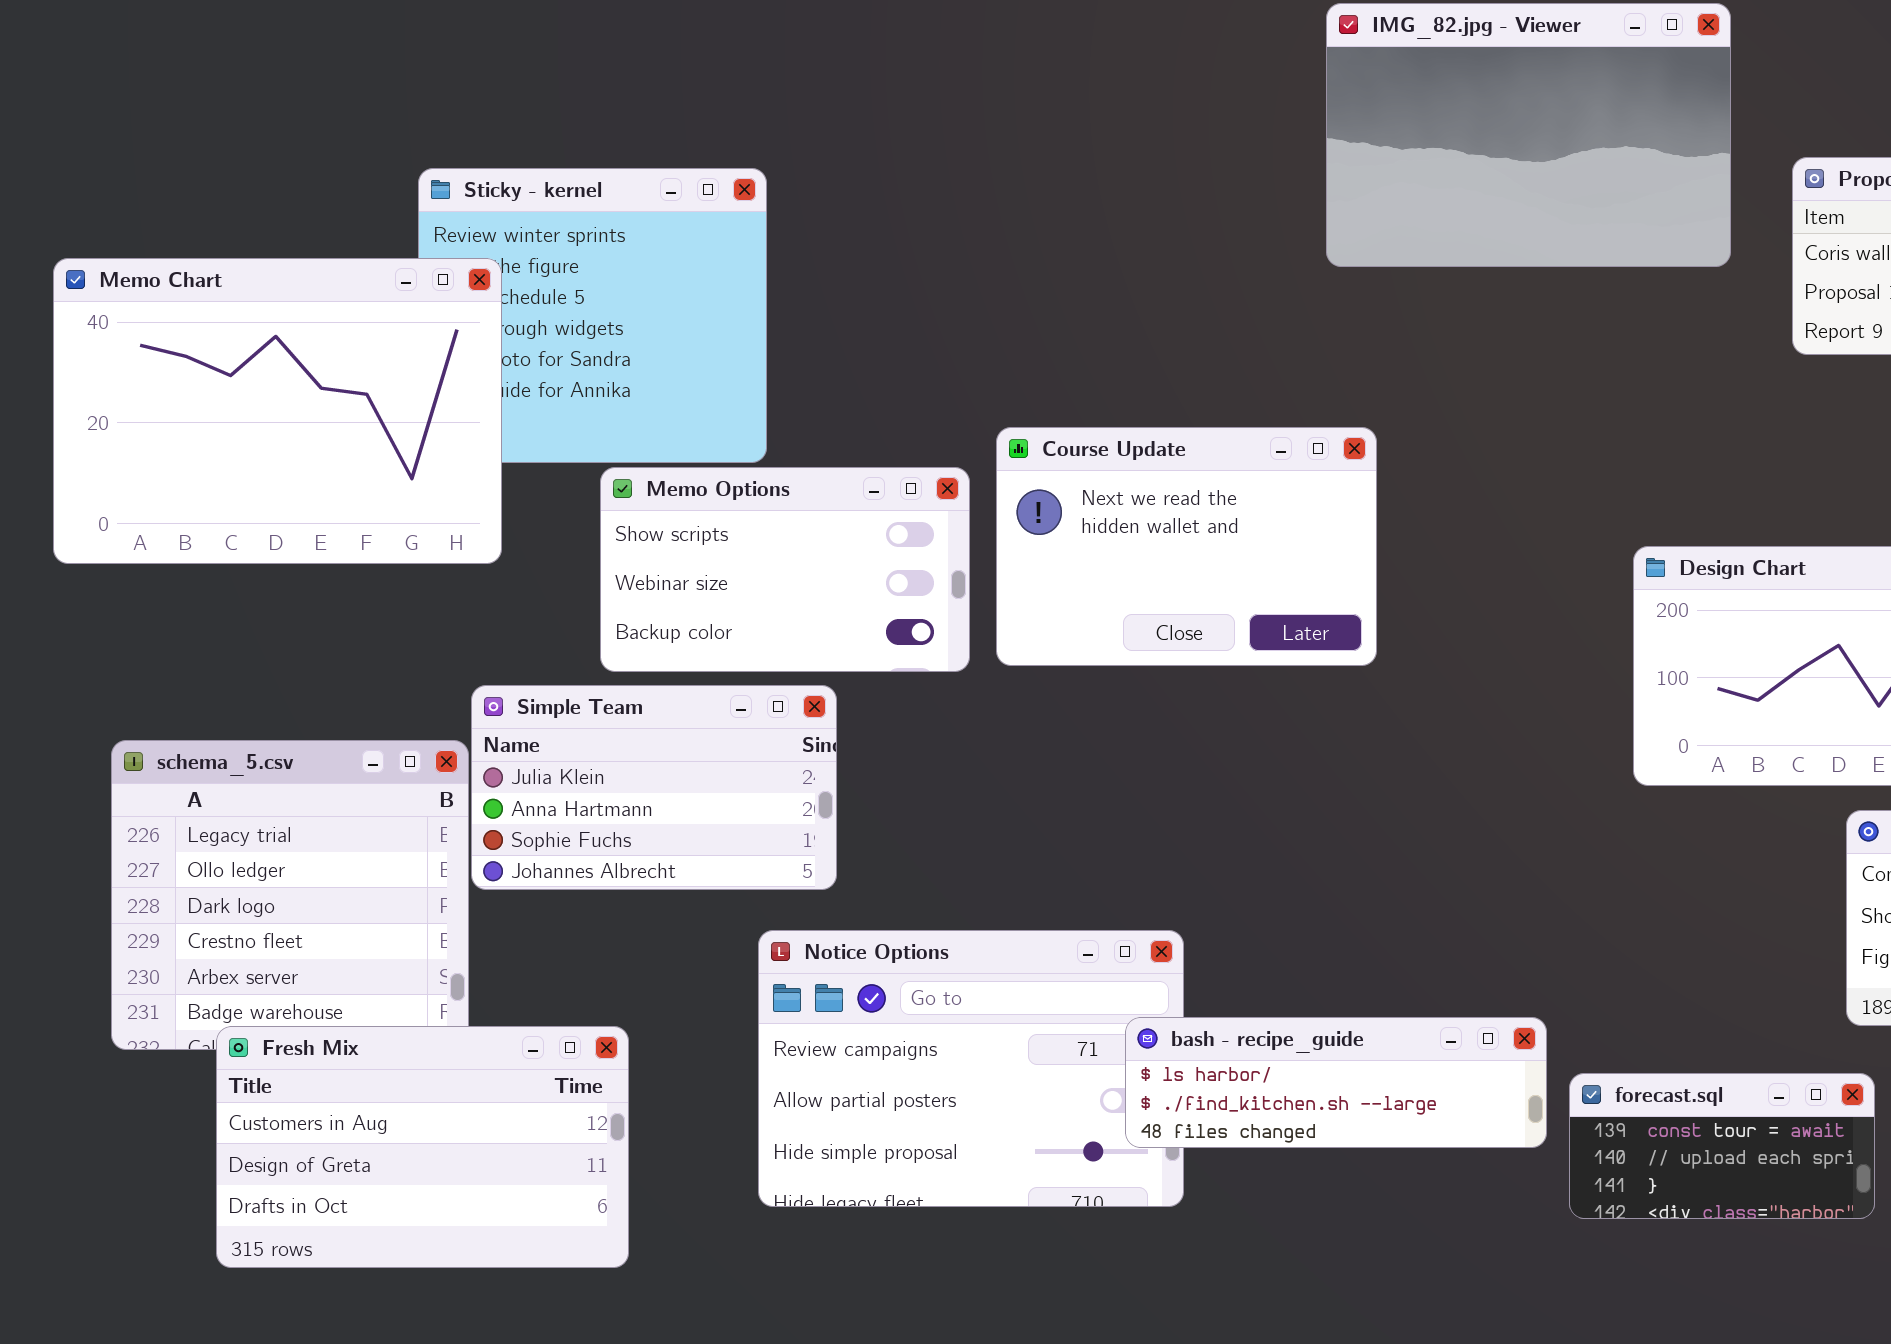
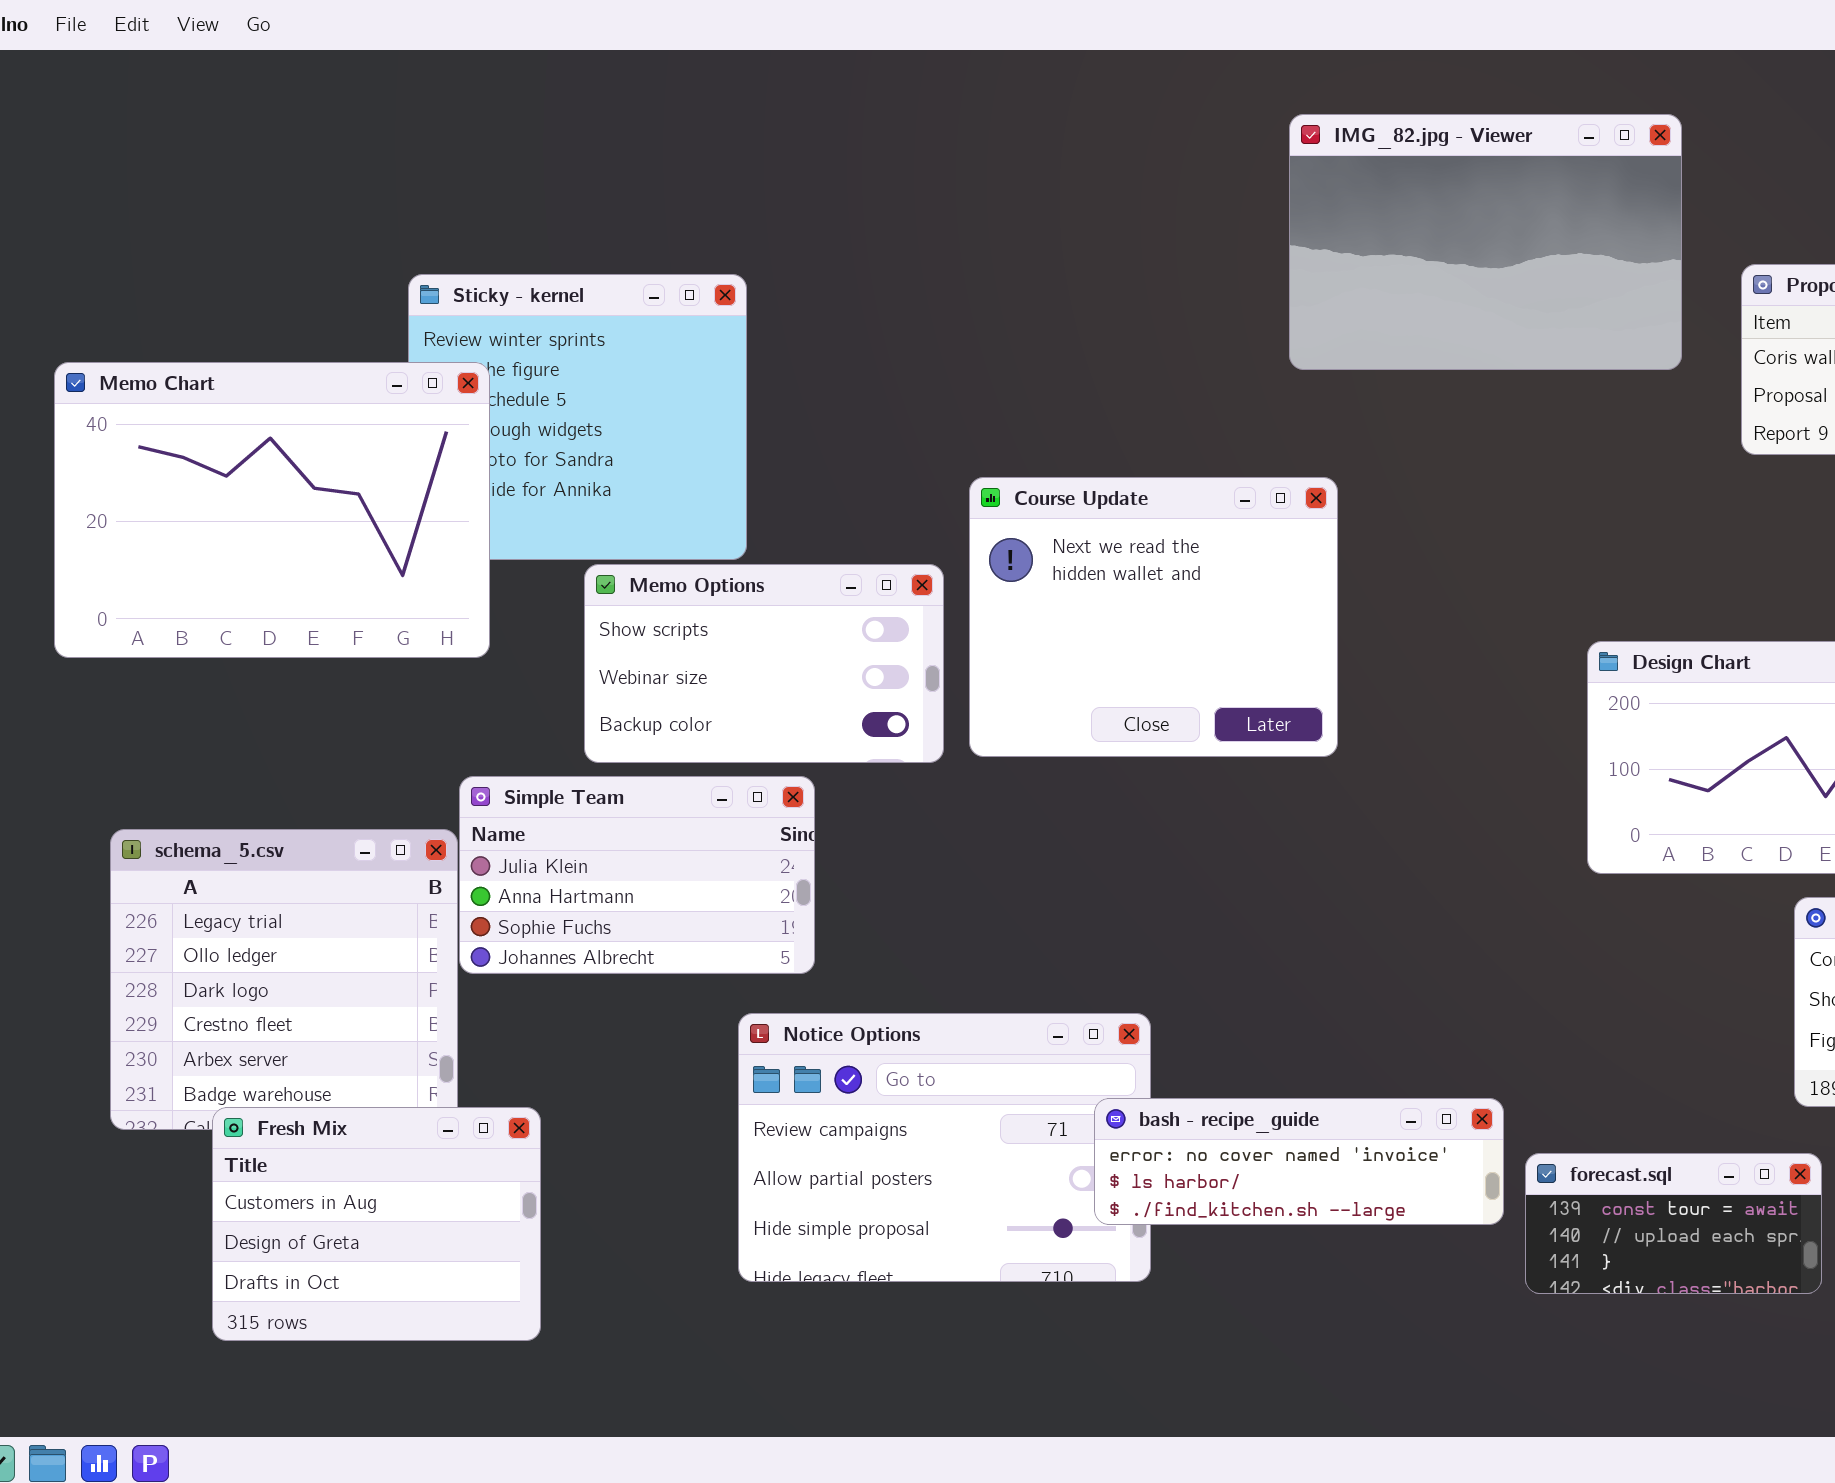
Course Update: [996,427,1377,666] -> [969,477,1338,757], resized
bash - recipe_guide: [1125,1017,1547,1148] -> [1094,1098,1504,1225], scrolled up 1 row
Fresh Mix: [216,1026,629,1268] -> [212,1107,541,1341], resized

